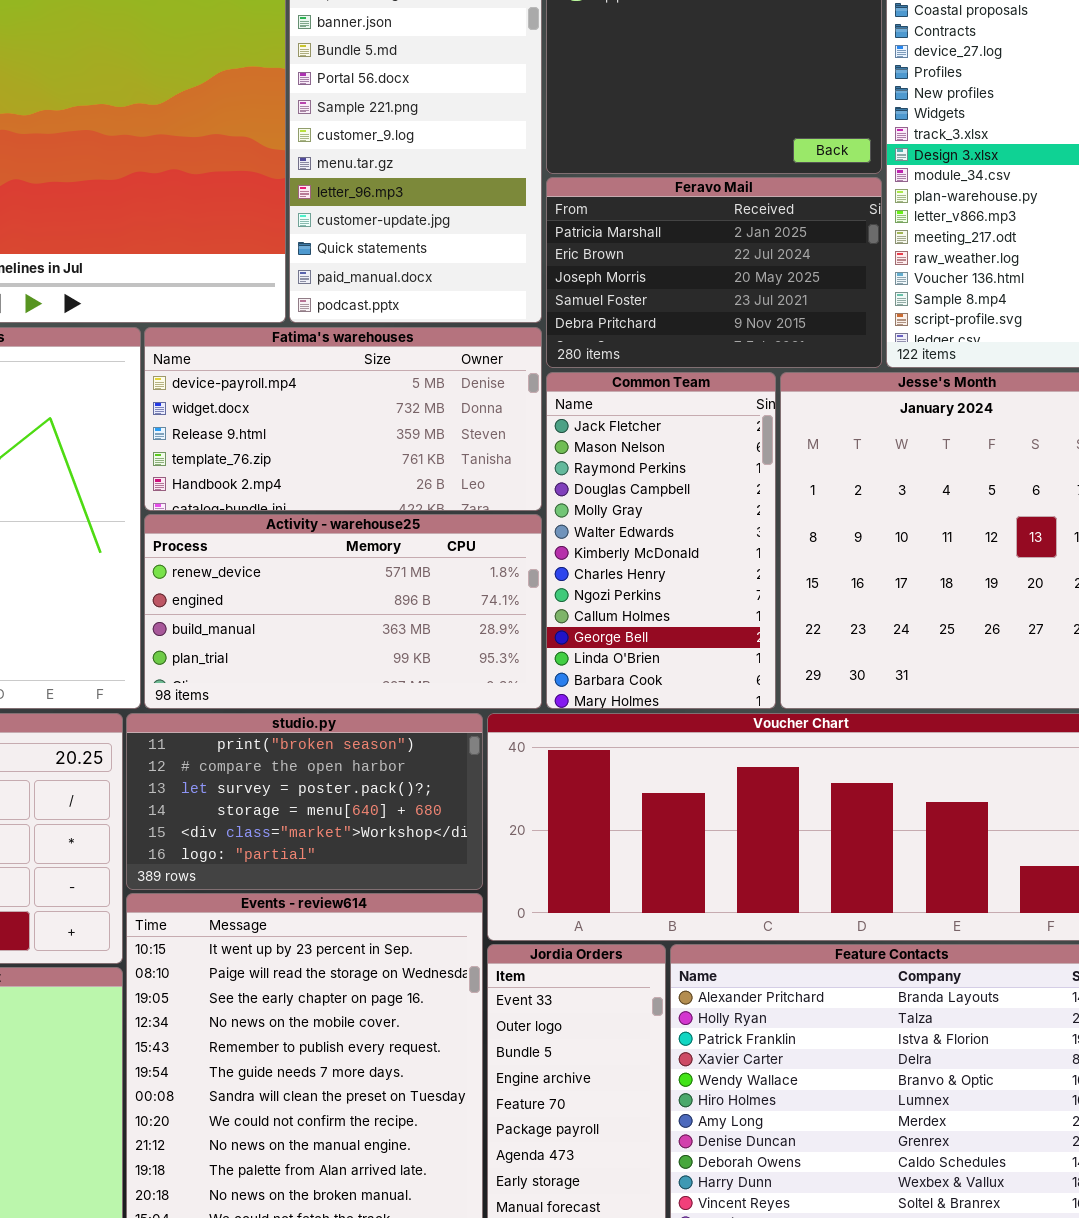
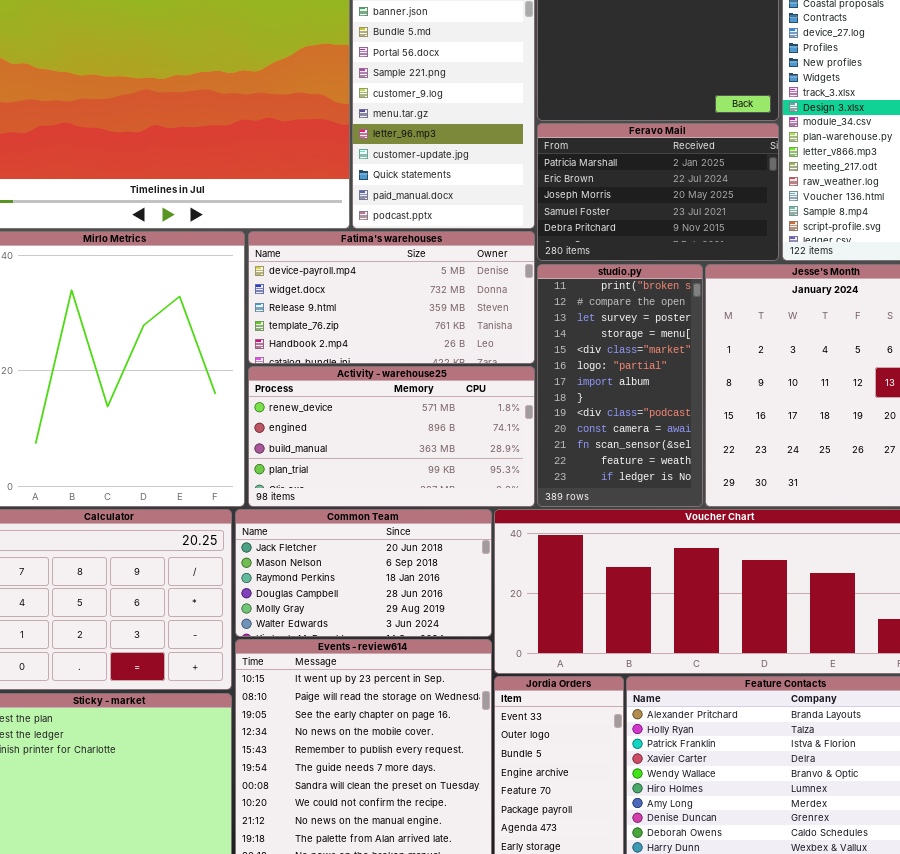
Common Team: [546,372,776,709] -> [235,509,492,637], moved, resized
studio.py: [126,713,483,890] -> [537,264,703,507], moved, resized

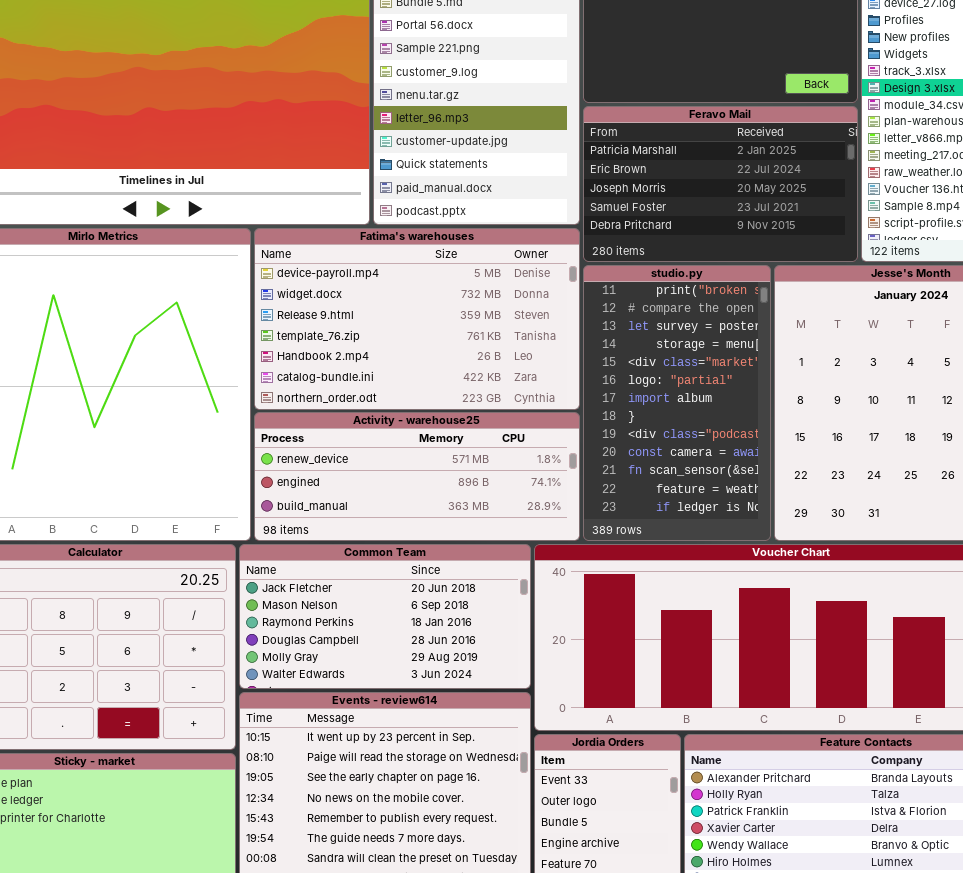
Fatima's warehouses: [248,231,535,364] -> [254,228,580,410], resized
Activity - warehouse25: [248,366,535,507] -> [254,412,580,541], resized

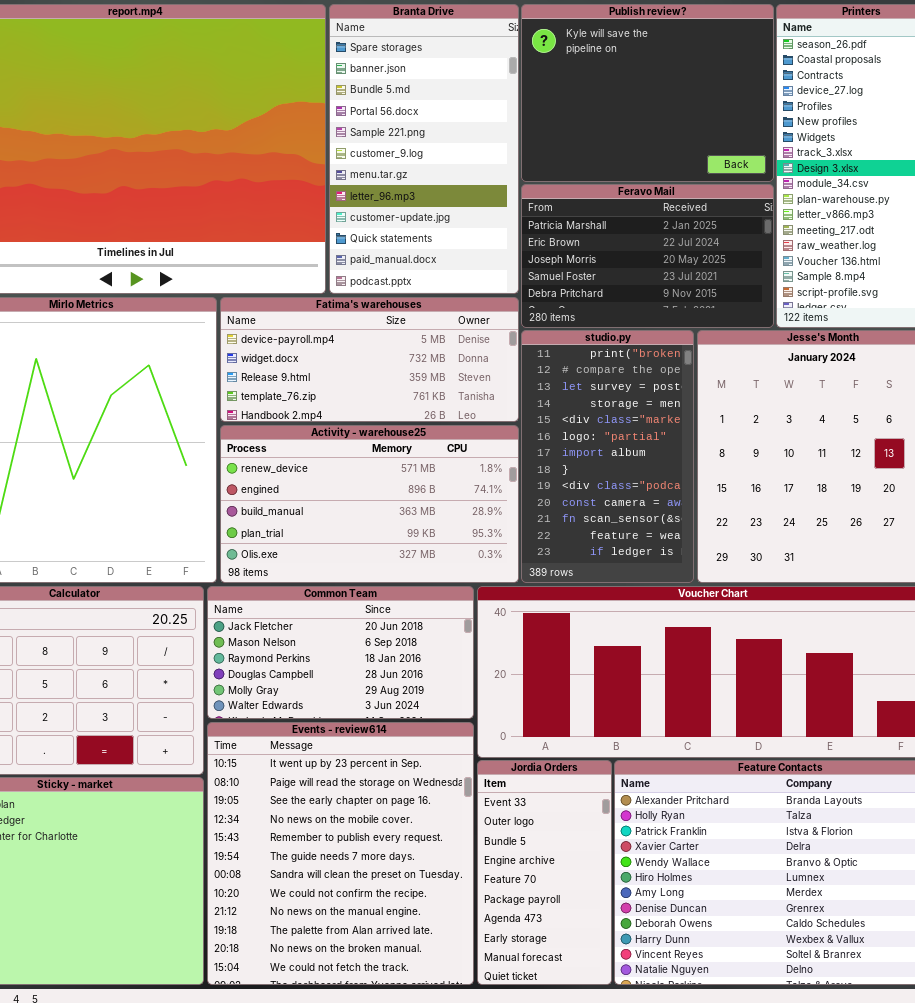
Fatima's warehouses: [254,228,580,410] -> [220,297,519,422], resized
Activity - warehouse25: [254,412,580,541] -> [220,425,519,583], resized

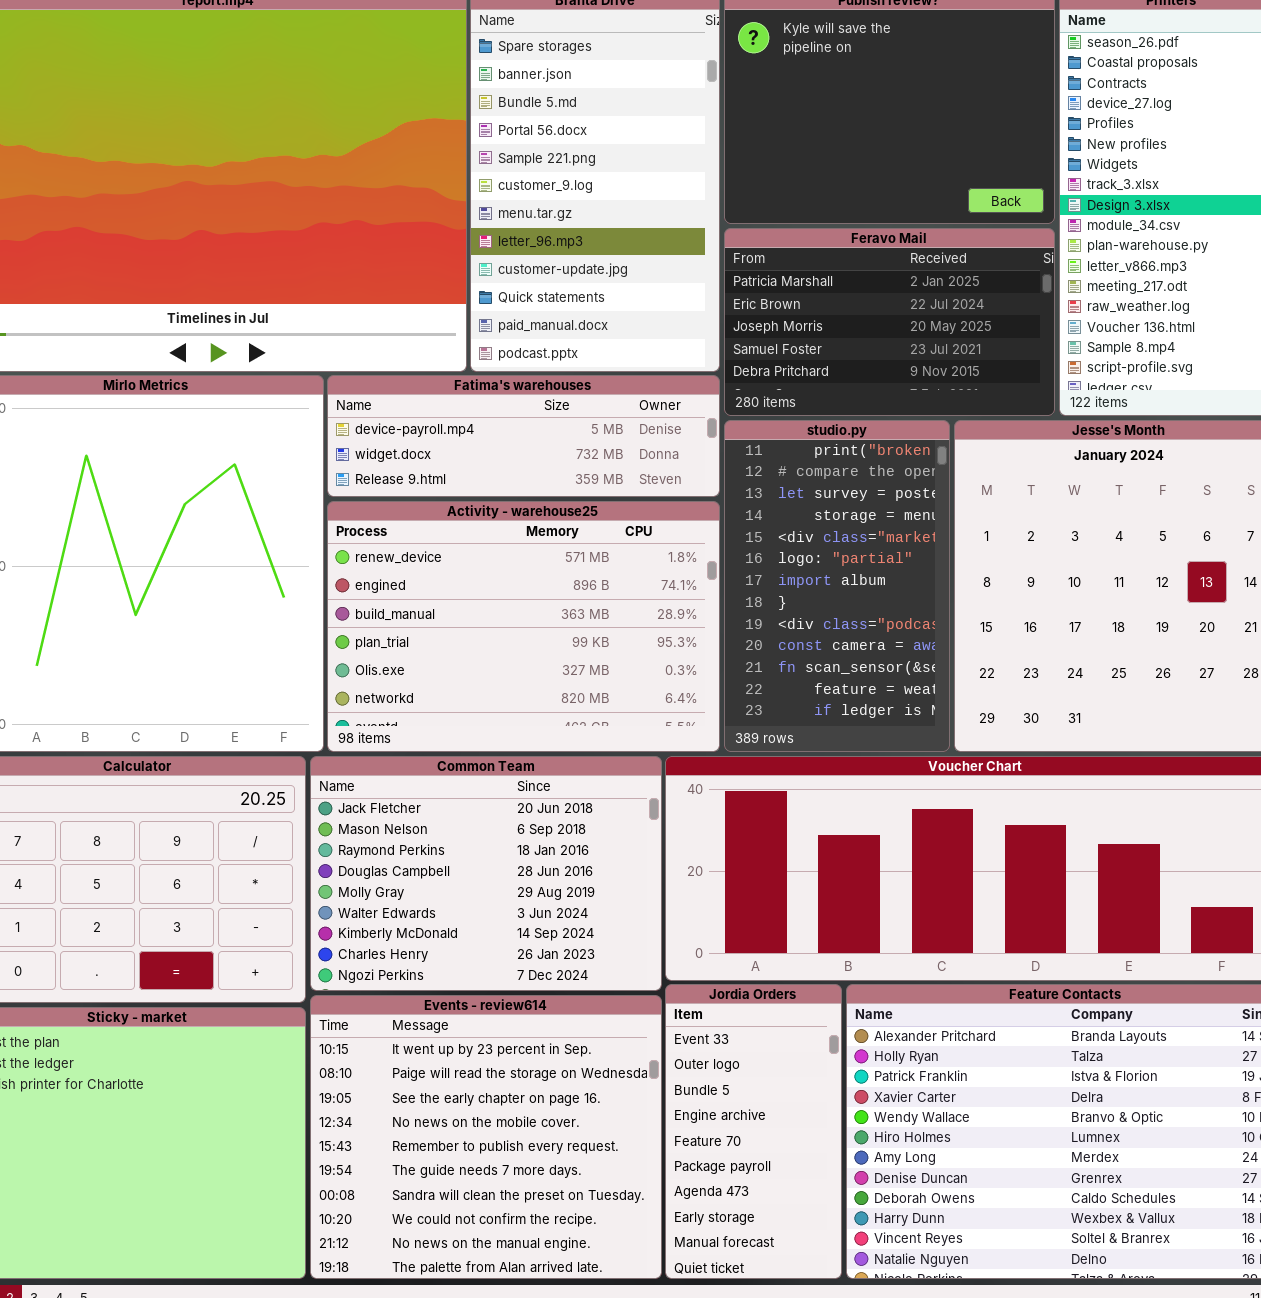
Fatima's warehouses: [220,297,519,422] -> [327,375,720,497], resized
Activity - warehouse25: [220,425,519,583] -> [327,501,720,752], resized
Common Team: [207,586,474,719] -> [310,756,662,991], resized
Events - review614: [207,722,474,985] -> [310,995,662,1279], resized

